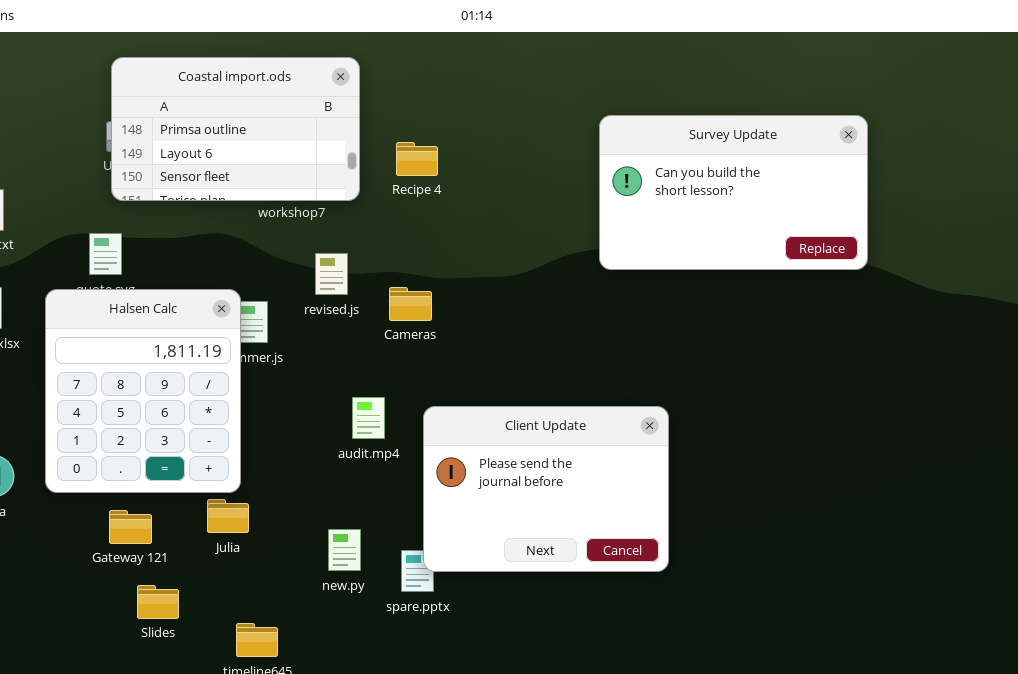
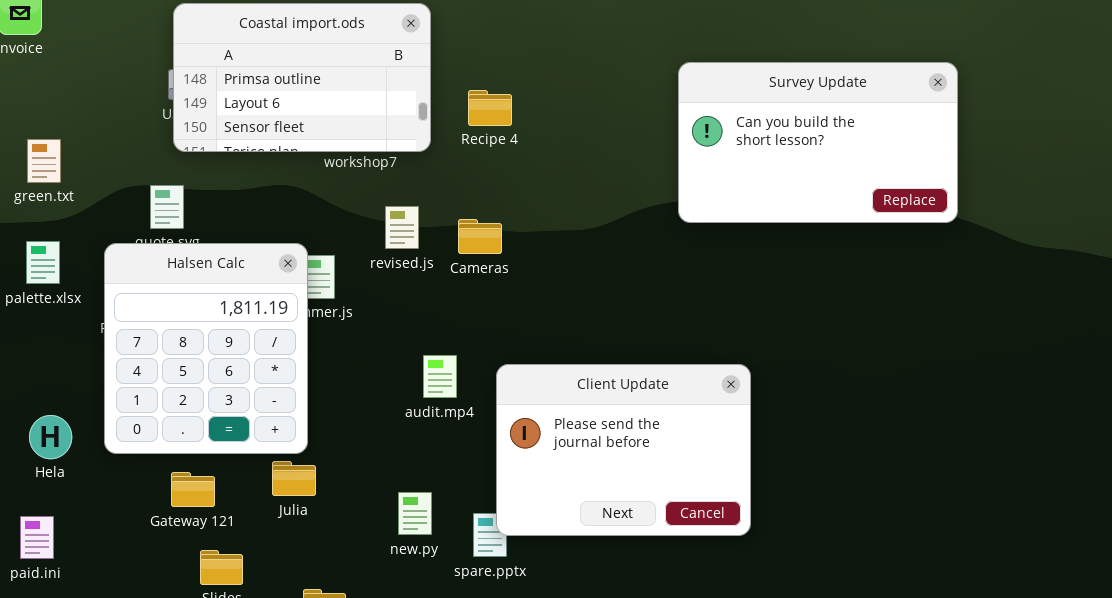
Cameras: [389,287,432,321] -> [458,219,502,254], moved

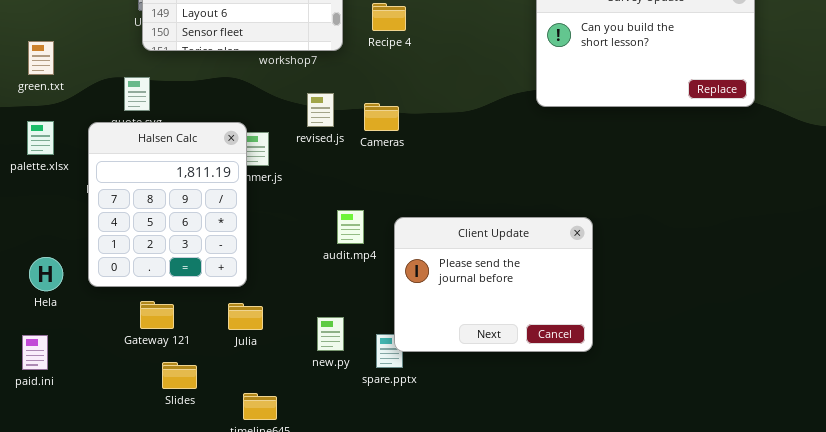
Julia: [272,461,316,496] -> [228,303,263,330], moved

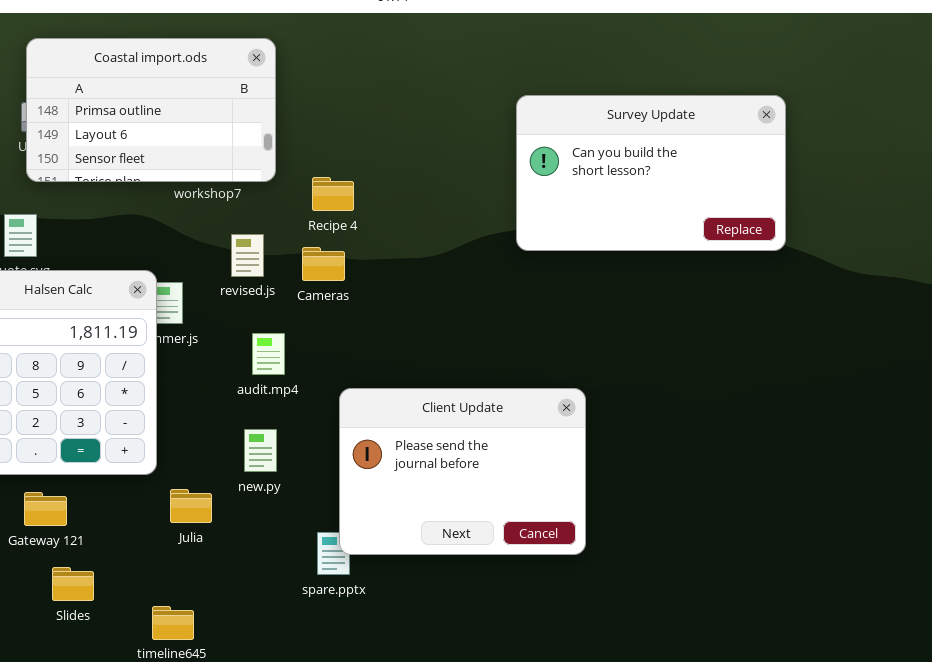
Recipe 4: [372,3,406,31] -> [312,177,354,211], moved
audit.mp4: [337,210,364,244] -> [252,333,285,375], moved
Julia: [228,303,263,330] -> [170,489,212,523], moved
new.py: [317,317,344,351] -> [244,429,277,472], moved

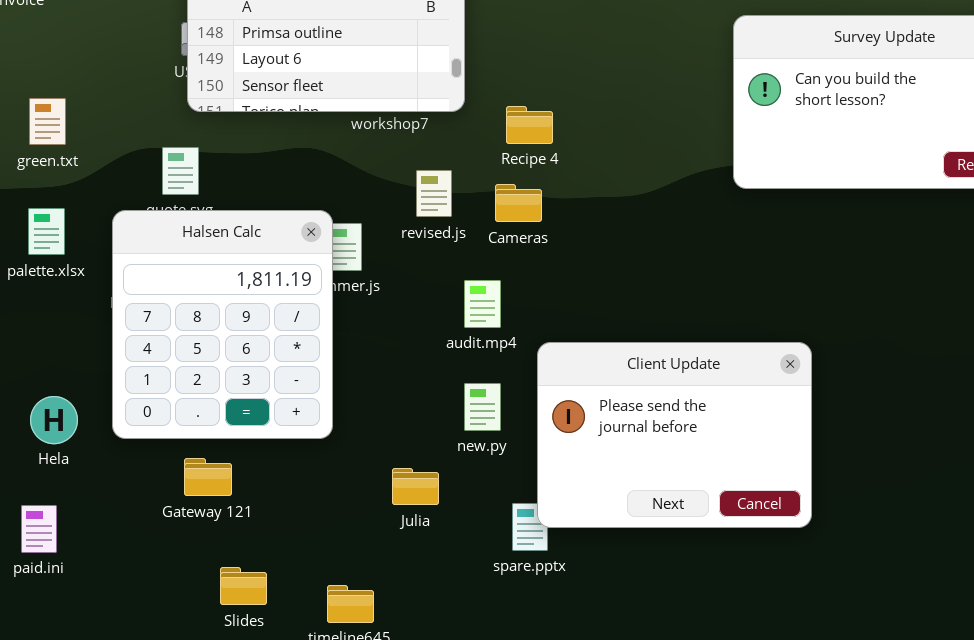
audit.mp4: [252,333,285,375] -> [464,280,501,328], moved
new.py: [244,429,277,472] -> [464,383,501,431], moved
Julia: [170,489,212,523] -> [392,468,439,505], moved
Slides: [52,567,94,601] -> [220,567,267,605], moved

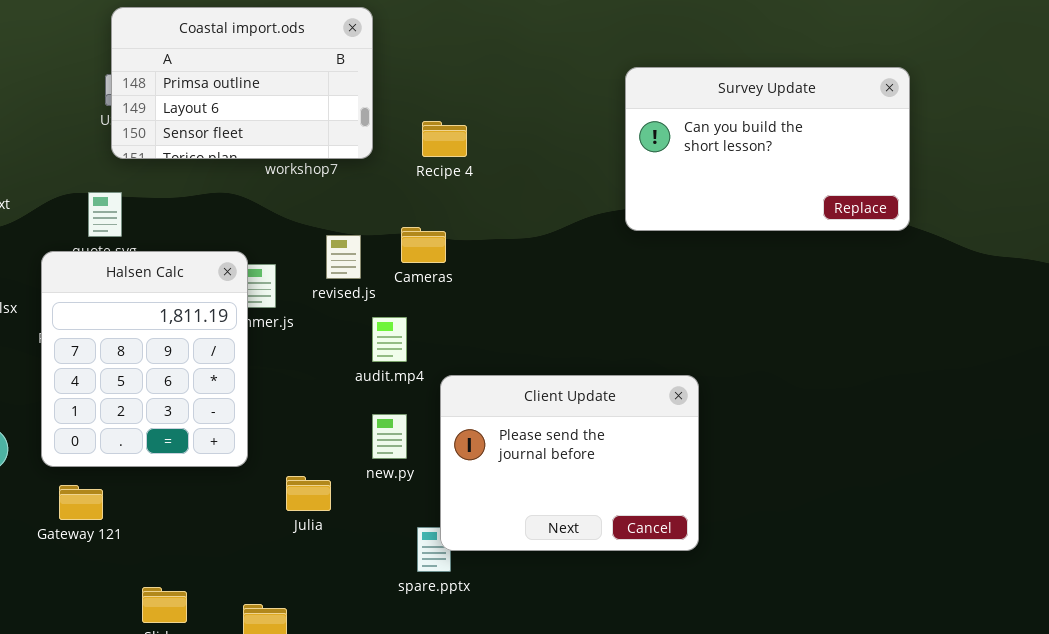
Recipe 4: [506,106,553,144] -> [422,121,467,157], moved
revised.js: [416,170,452,217] -> [326,235,361,279], moved
Gateway 121: [184,458,232,496] -> [59,485,103,520], moved
Julia: [392,468,439,505] -> [286,476,331,511], moved

